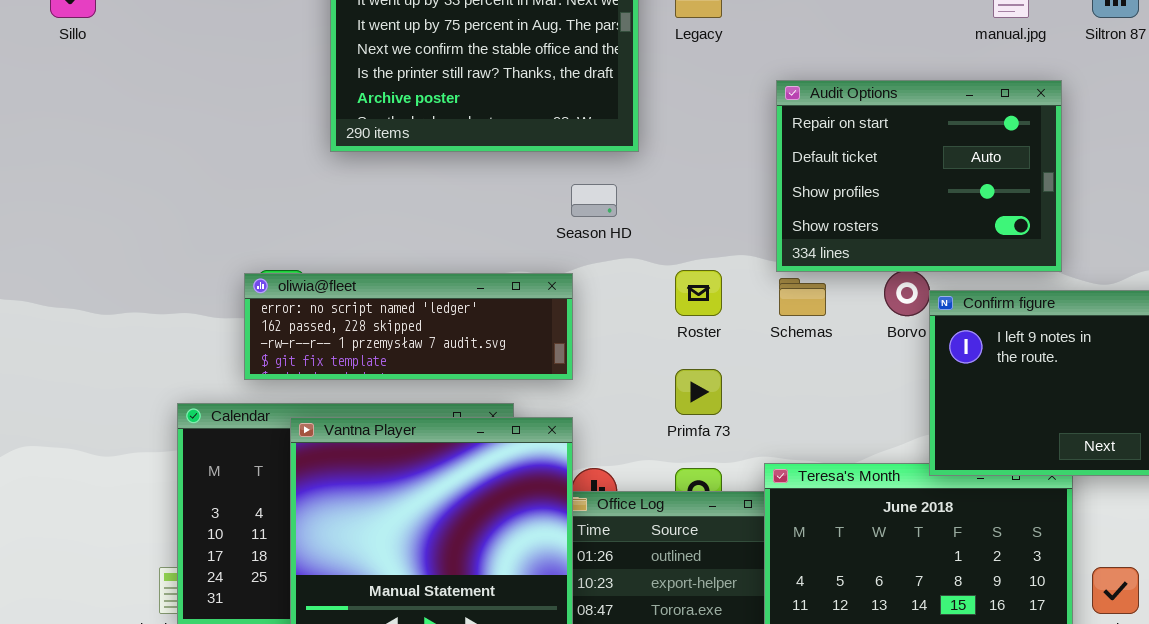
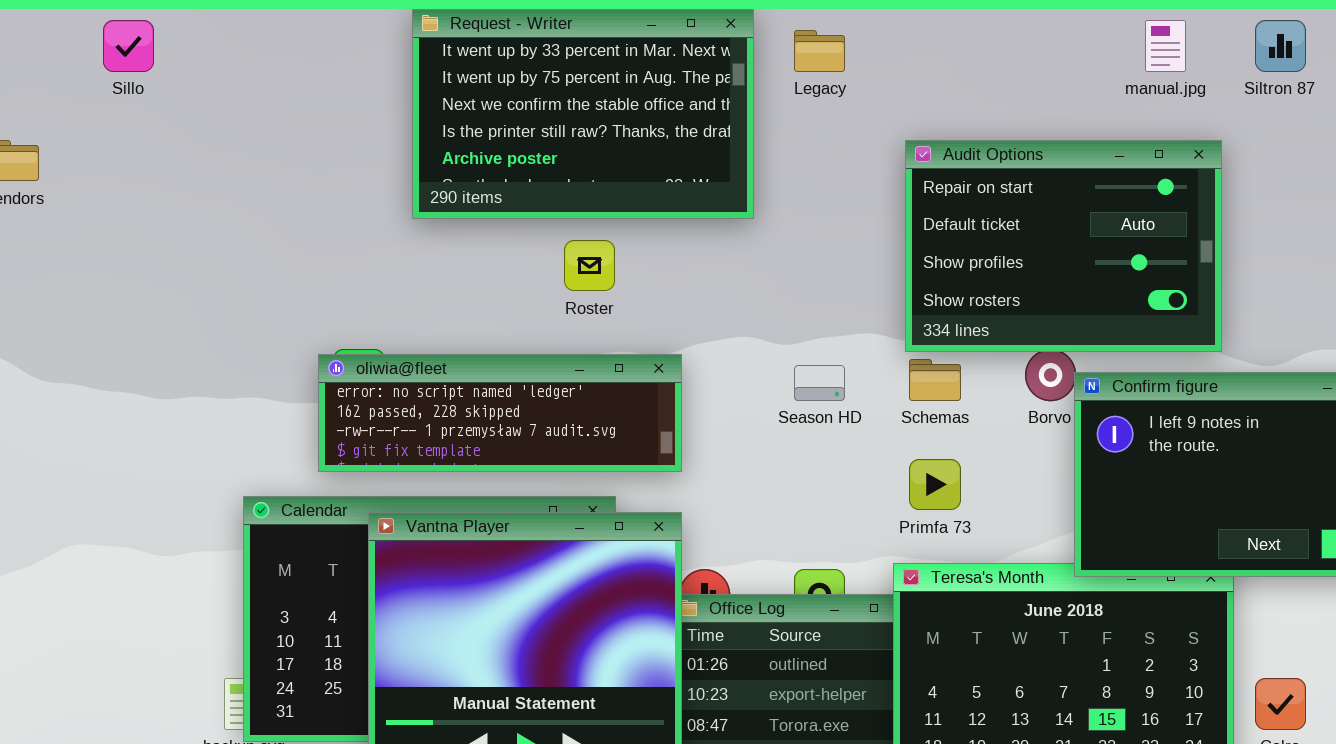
Season HD: [571,184,617,217] -> [794,365,845,401], moved
Roster: [675,270,722,316] -> [564,240,615,291], moved
Primfa 73: [675,369,722,415] -> [909,459,961,510], moved

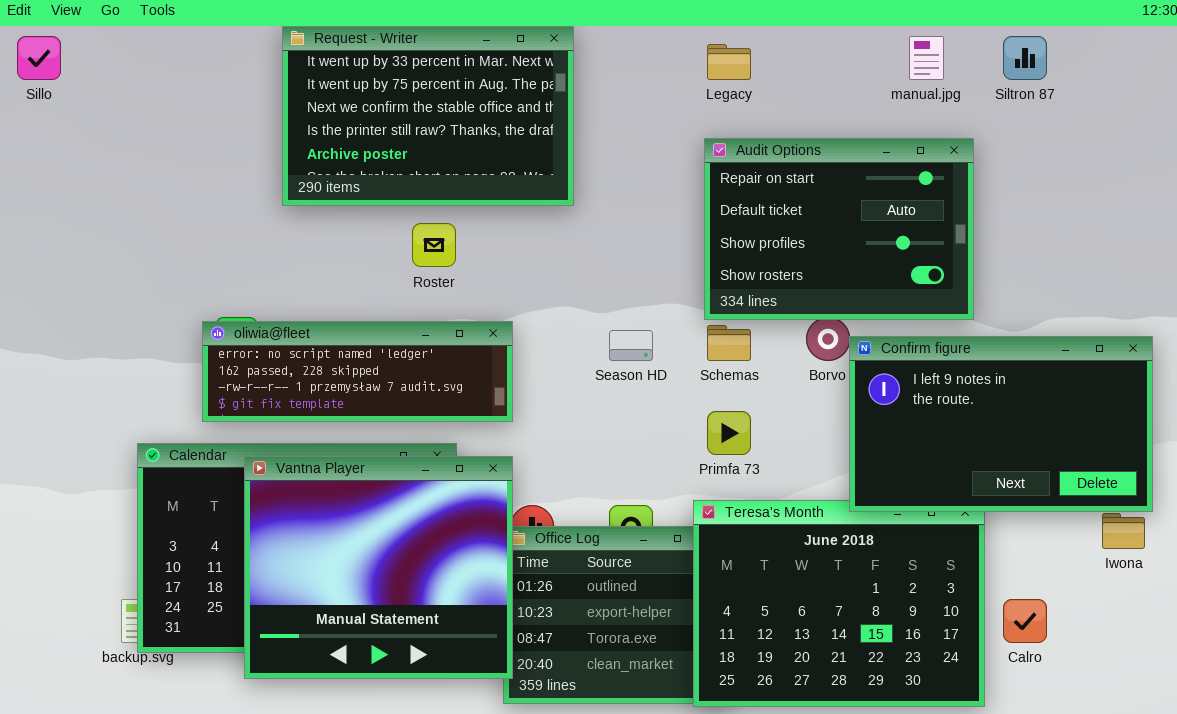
Legacy: [794,30,845,72] -> [707,44,751,80], moved

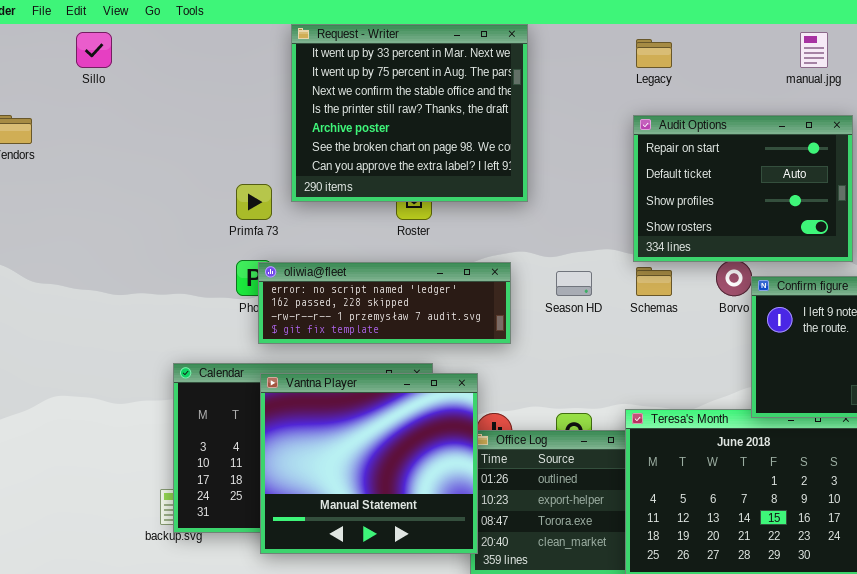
Request - Writer: [282,26,574,206] -> [291,24,528,202], resized
oliwia@fleet: [202,321,513,422] -> [258,262,511,344], moved
Primfa 73: [707,411,751,455] -> [236,184,272,220], moved

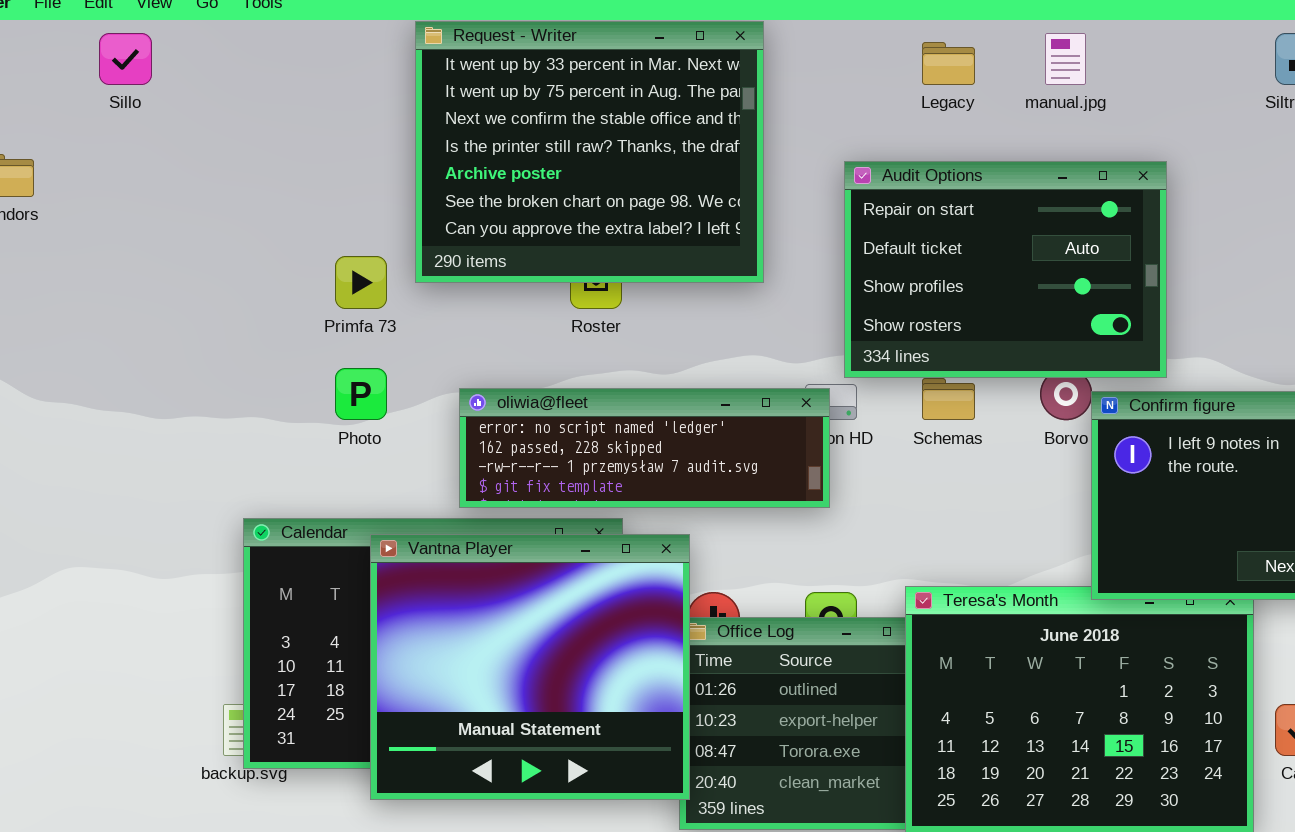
manual.jpg: [800,32,828,68] -> [1045,33,1086,85], moved
Audit Options: [633,115,853,262] -> [844,161,1167,378], moved
oliwia@fleet: [258,262,511,344] -> [459,388,830,508], moved

